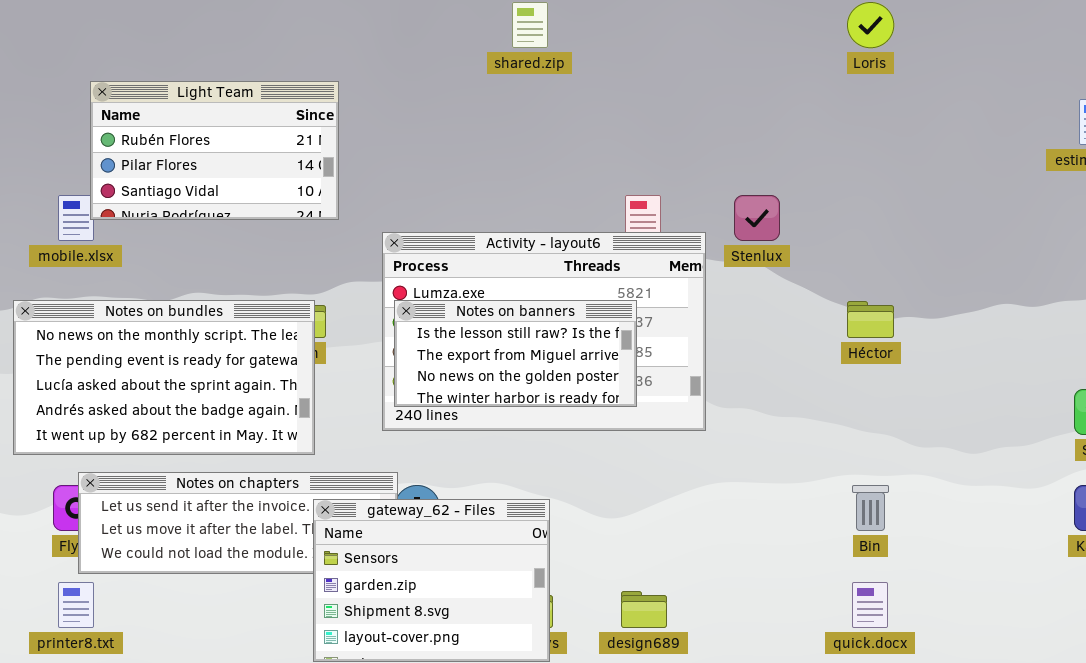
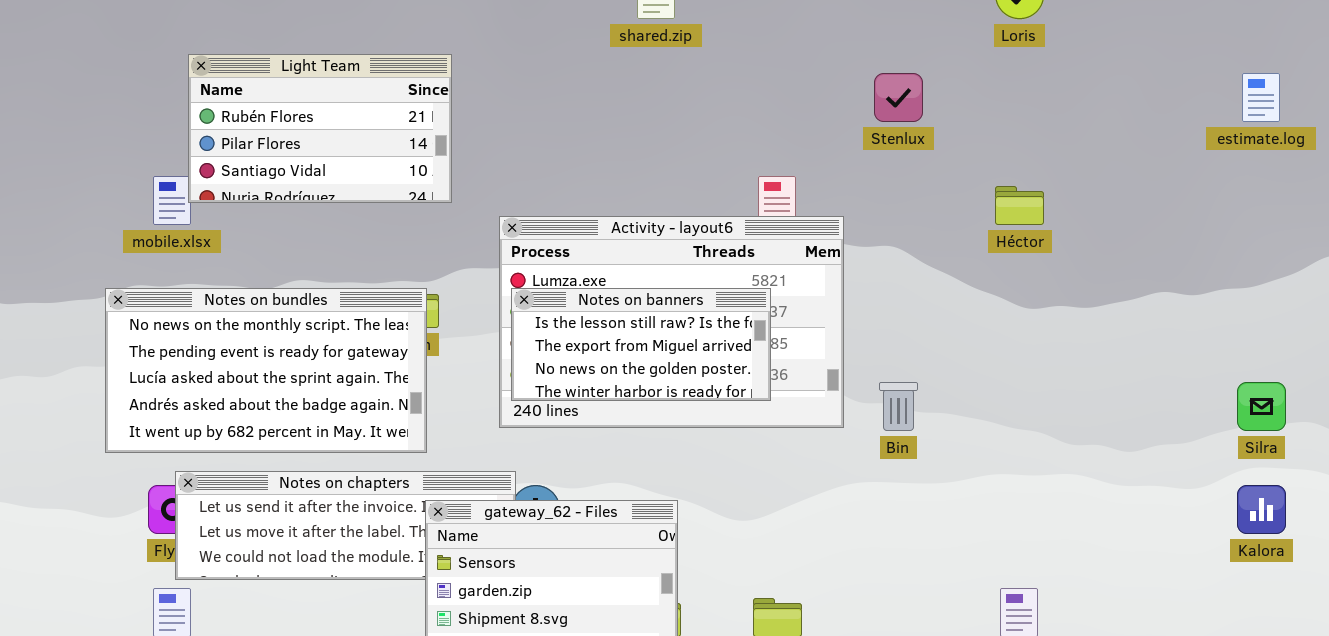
Stenlux: [734,195,780,241] -> [874,73,923,122], moved
Héctor: [847,301,894,338] -> [995,186,1044,225], moved
Bin: [852,485,889,531] -> [879,382,918,431], moved

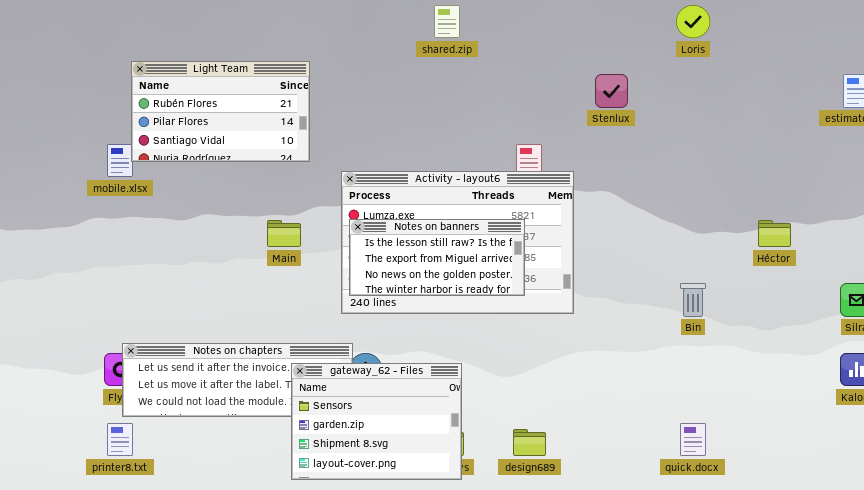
Héctor: [995,186,1044,225] -> [758,220,791,247], moved
Notes on bundles: [105,288,427,453] -> none, closed
Bin: [879,382,918,431] -> [680,283,706,317], moved

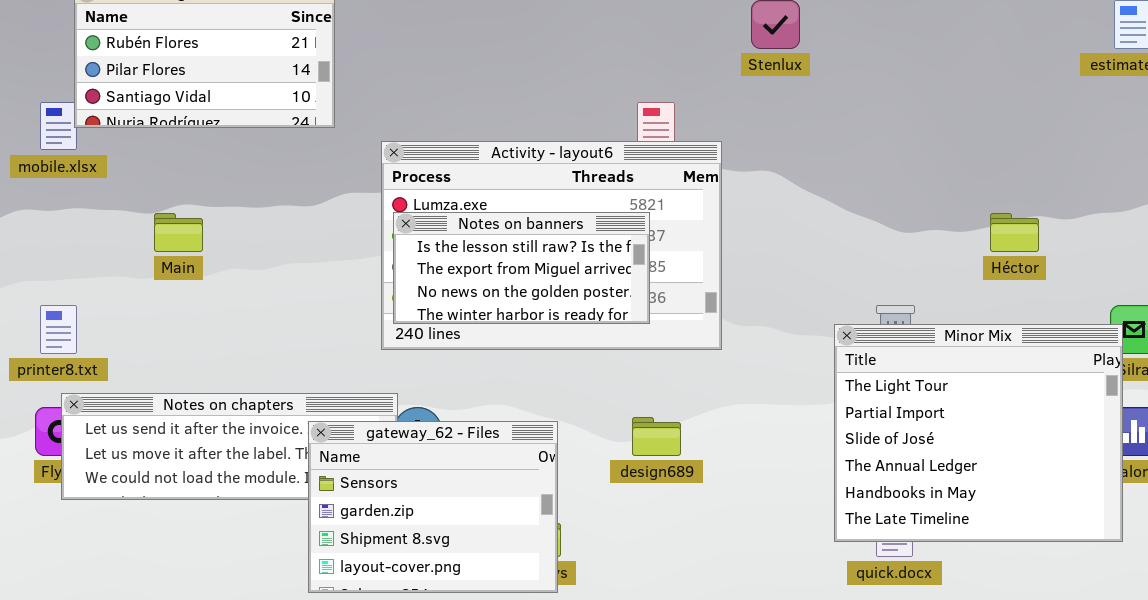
Main: [267,220,301,247] -> [154,213,203,252], moved
Minor Mix: none -> [834,324,1123,542], opened
printer8.txt: [107,423,133,456] -> [40,305,77,354], moved
design689: [513,429,546,456] -> [632,417,681,456], moved

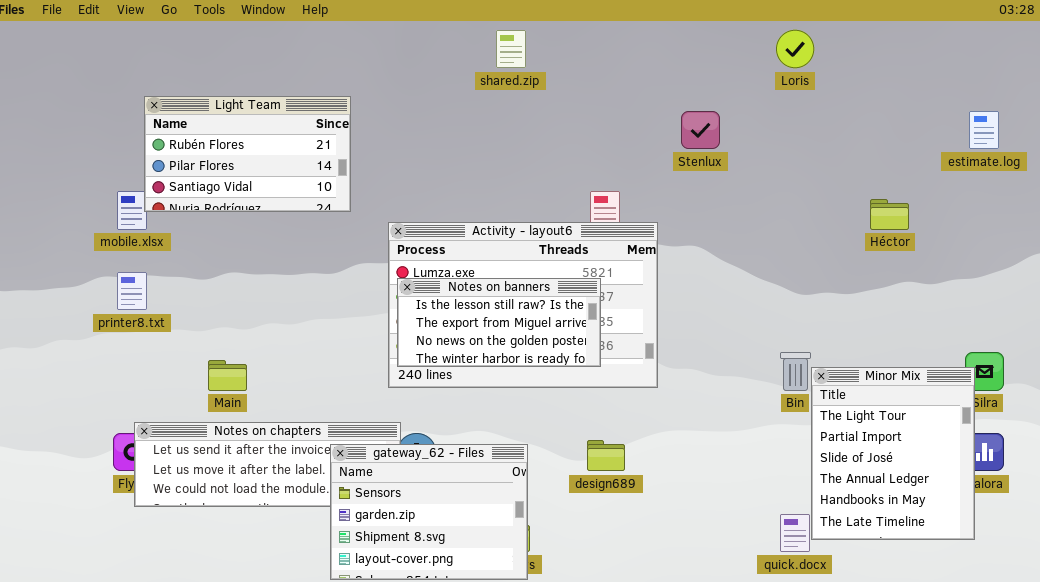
Main: [154,213,203,252] -> [208,360,247,391], moved
Héctor: [990,213,1039,252] -> [870,199,909,230], moved
printer8.txt: [40,305,77,354] -> [117,272,147,310], moved
Minor Mix: [834,324,1123,542] -> [811,367,975,540], resized

